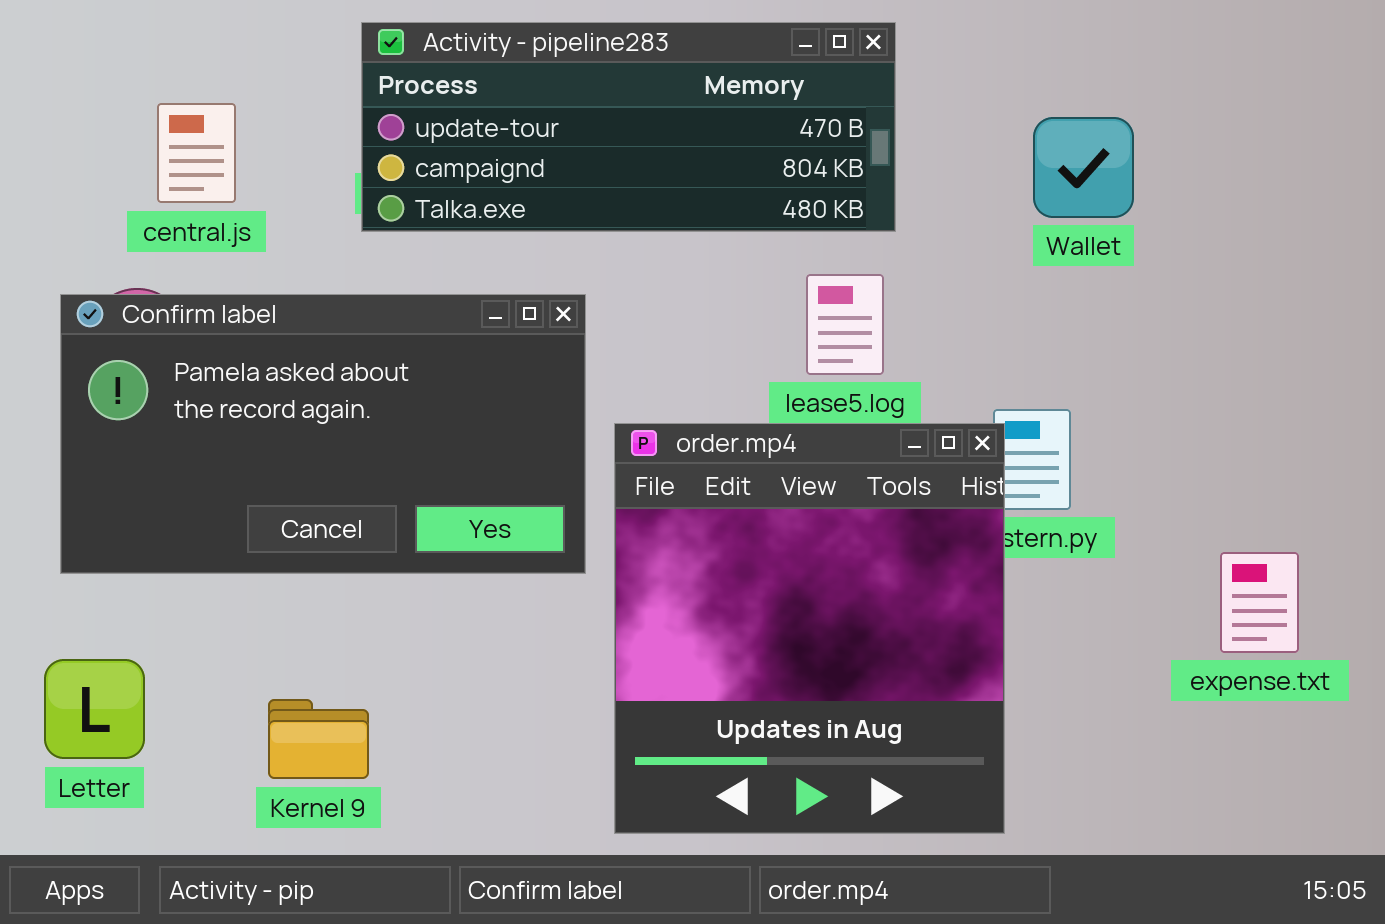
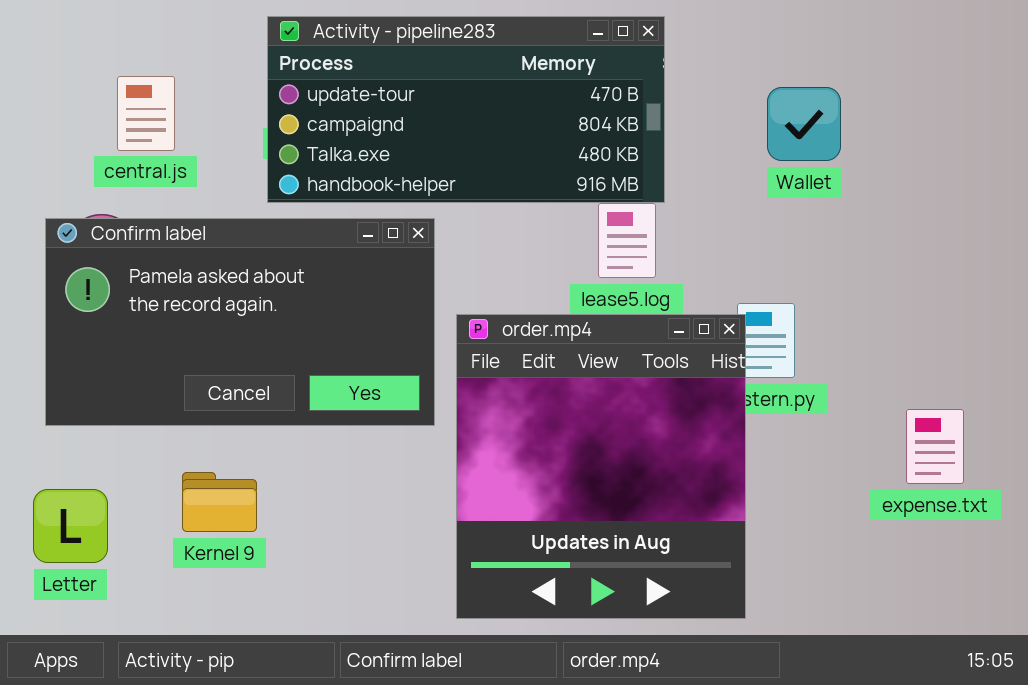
Activity - pipeline283: [361,22,896,232] -> [267,16,665,203], resized
Kernel 9: [268,699,369,779] -> [182,472,257,532], moved

